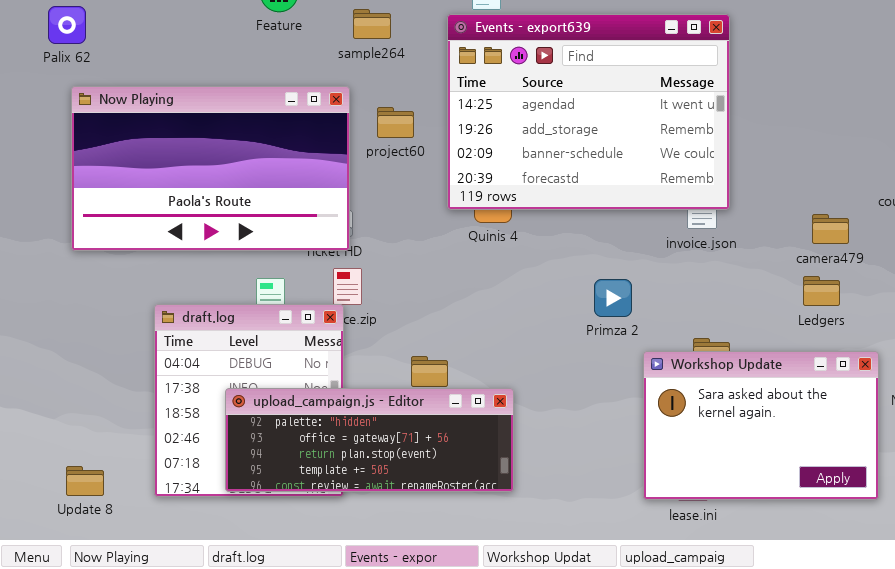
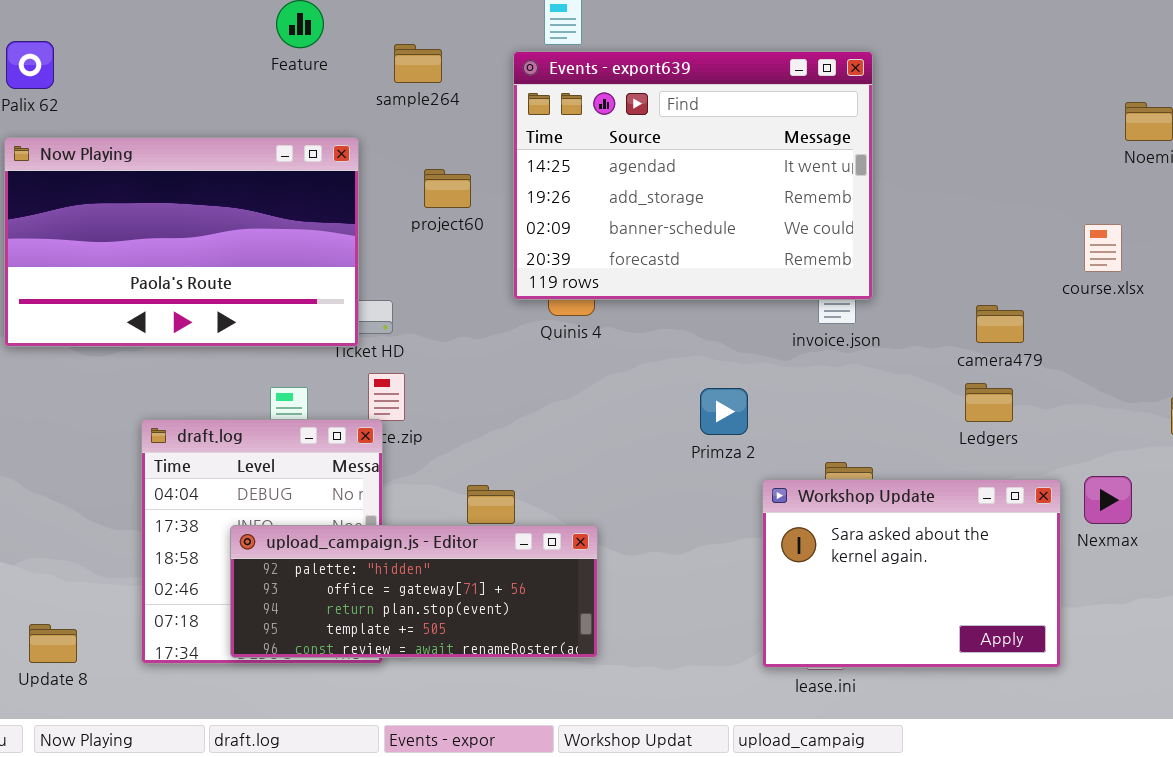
Now Playing: [71,86,350,251] -> [4,137,359,347], moved

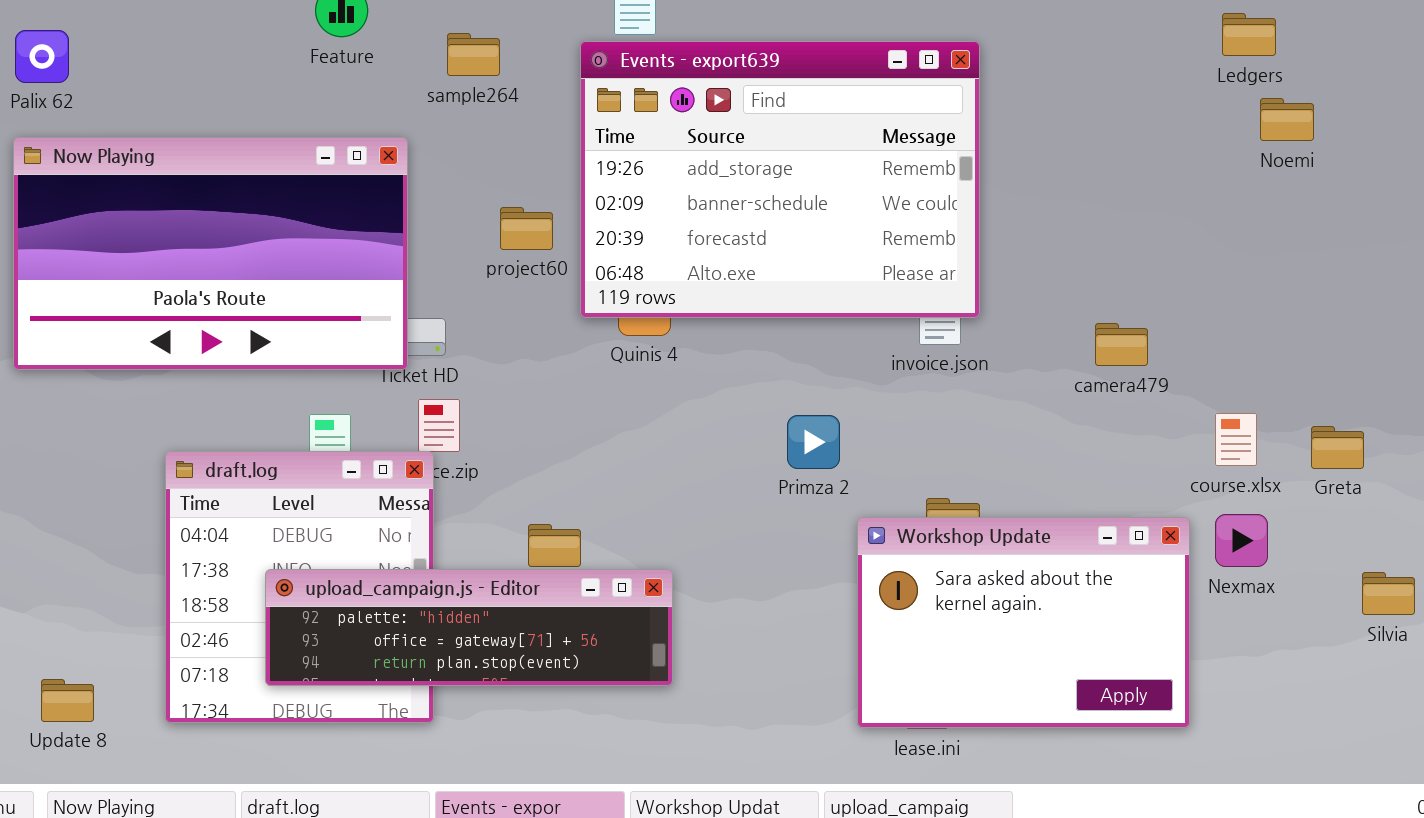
Events - export639: [513,51,873,300] -> [580,41,980,318], scrolled down 1 row
project60: [424,169,471,208] -> [500,207,553,250], moved
course.xlsx: [1084,224,1122,272] -> [1215,413,1257,466], moved
Ledgers: [965,383,1013,422] -> [1222,13,1276,56], moved
upload_campaign.js - Editor: [230,525,598,658] -> [265,569,673,686], resized

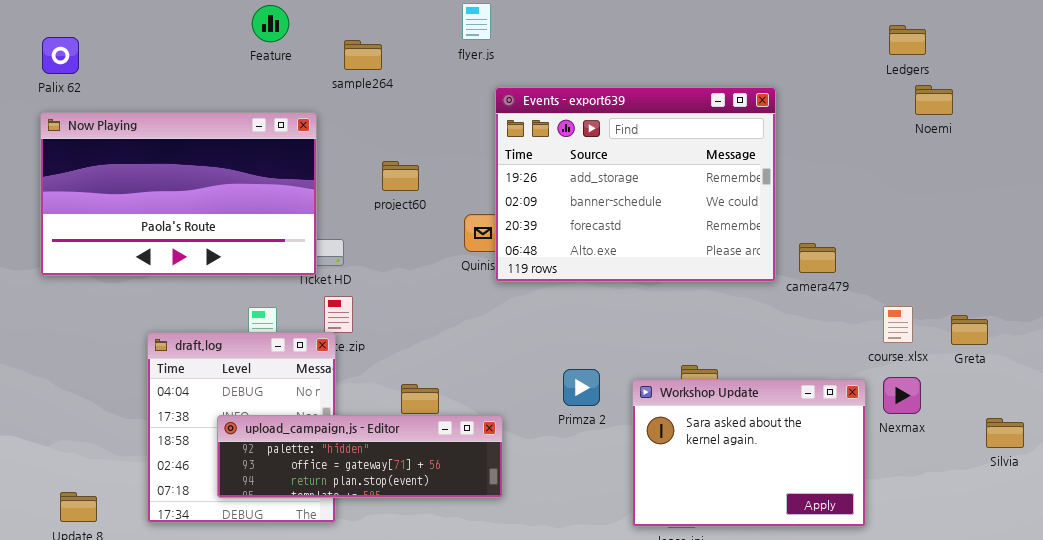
Events - export639: [580,41,980,318] -> [495,87,776,282], moved
Primza 2: [787,415,840,469] -> [563,369,600,406], moved

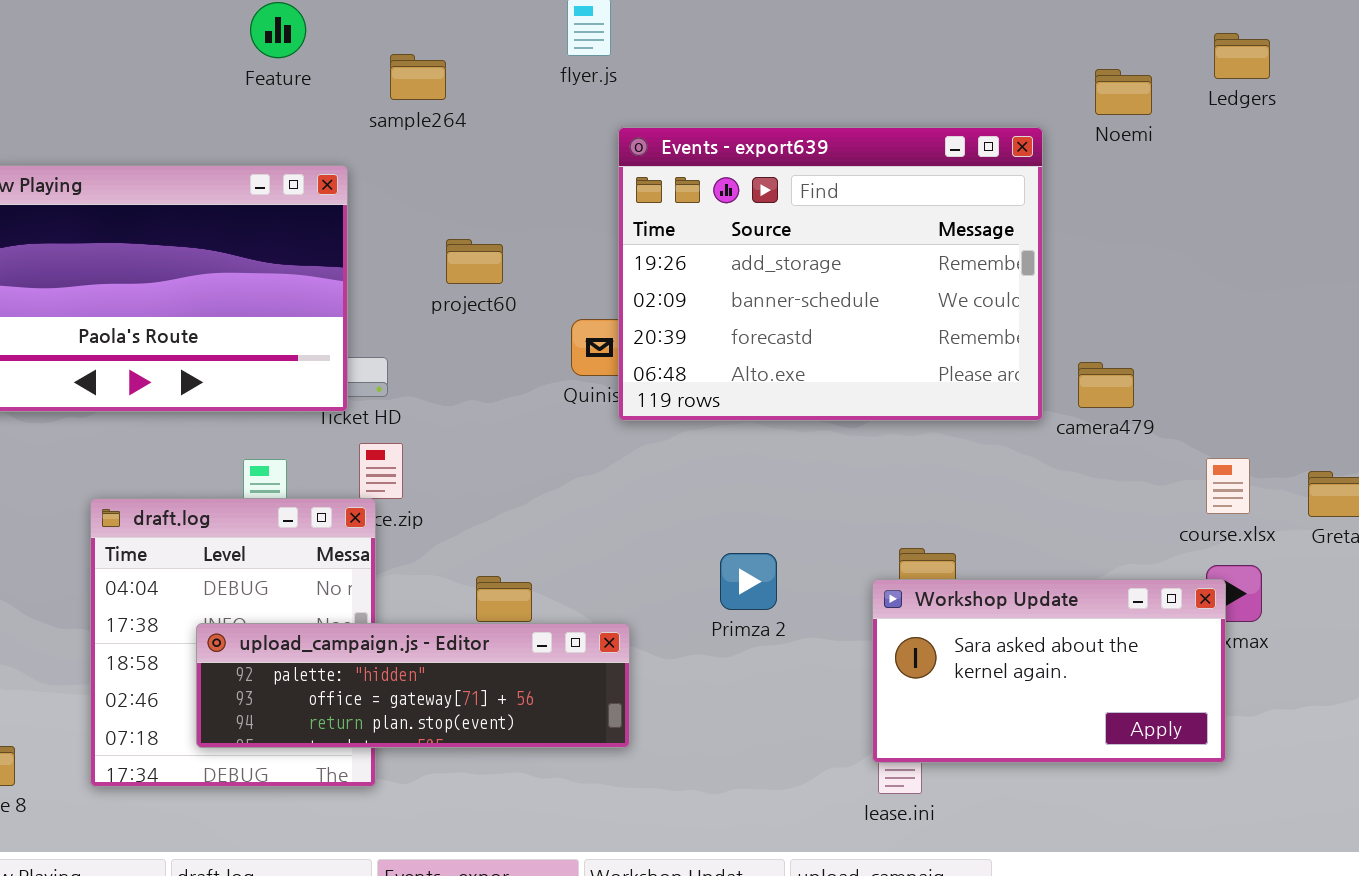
Noemi: [915,85,953,115] -> [1095,69,1152,115], moved
Workshop Update: [632,379,866,527] -> [872,579,1226,763], moved, resized

